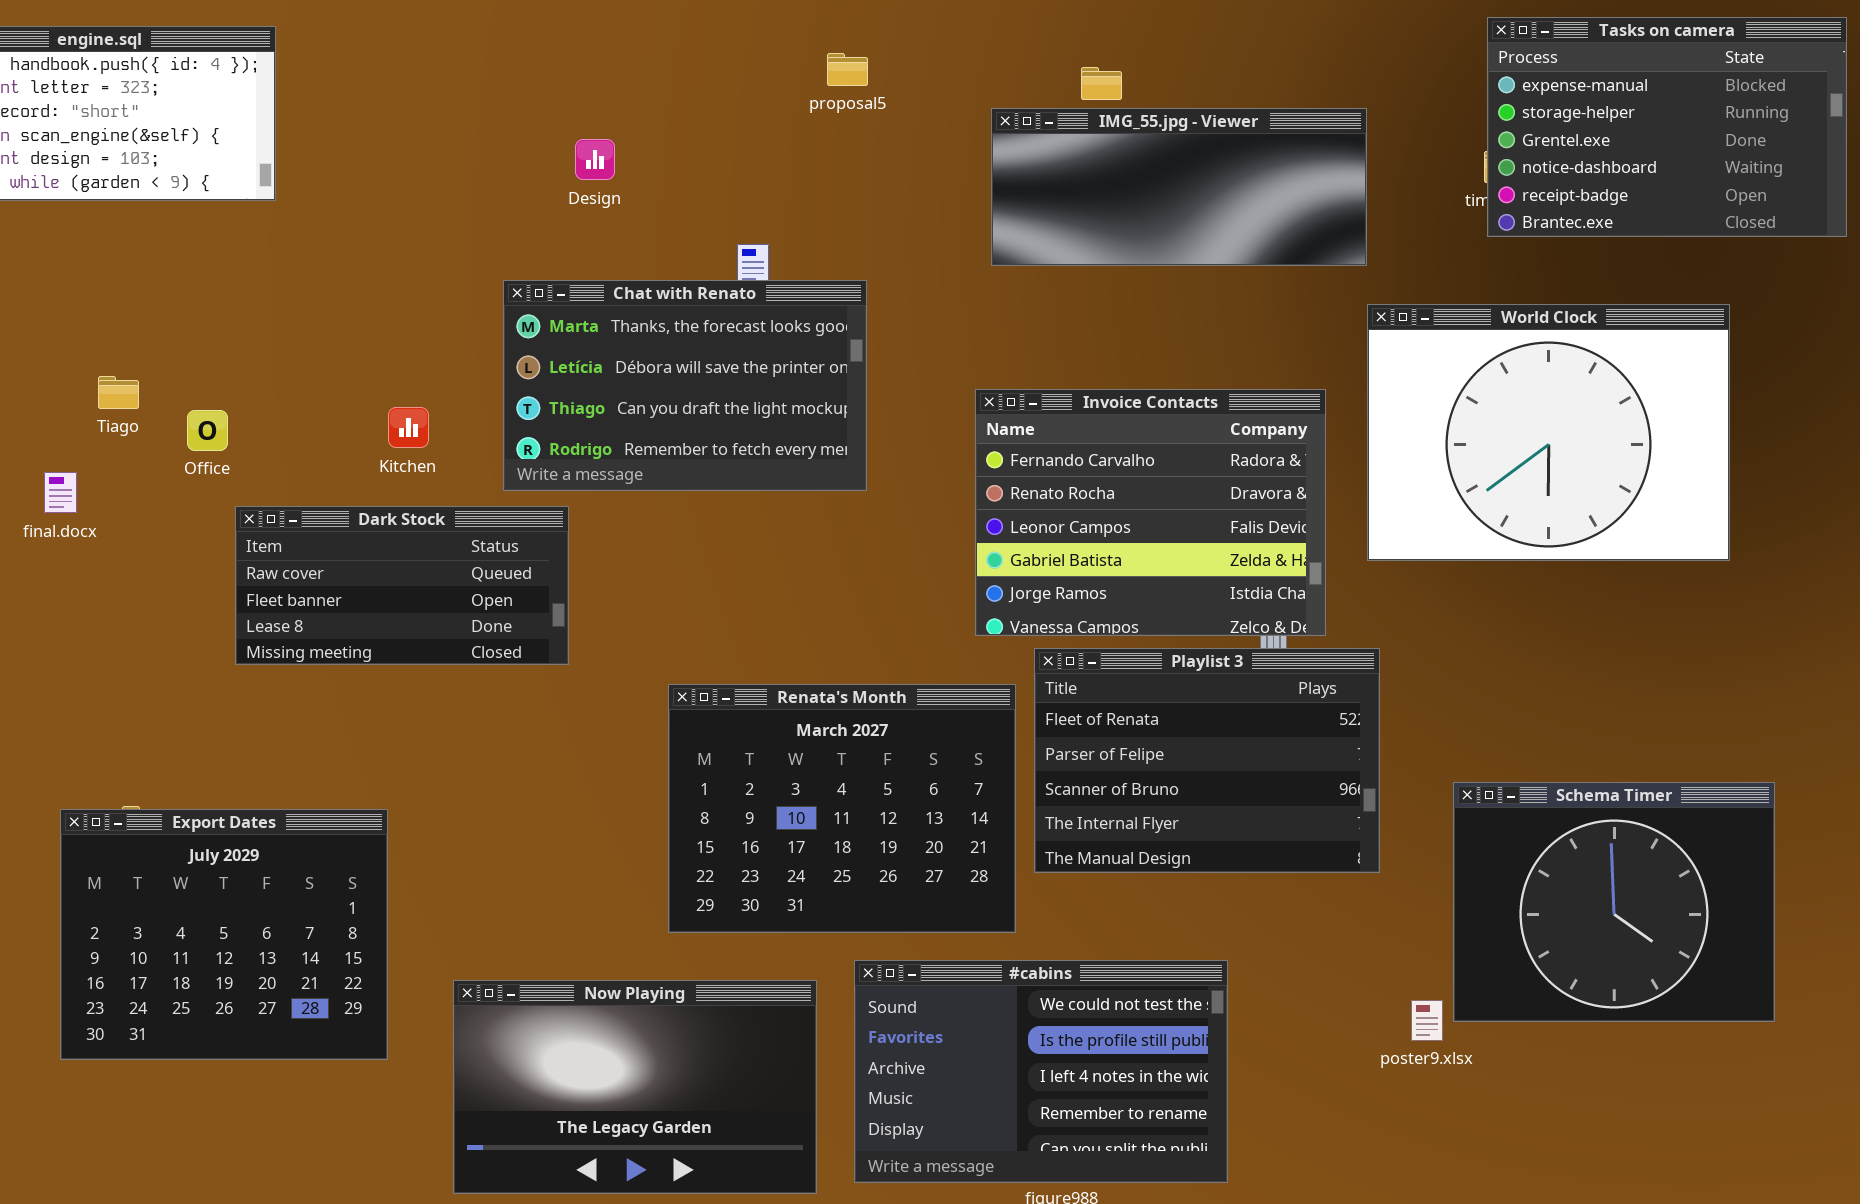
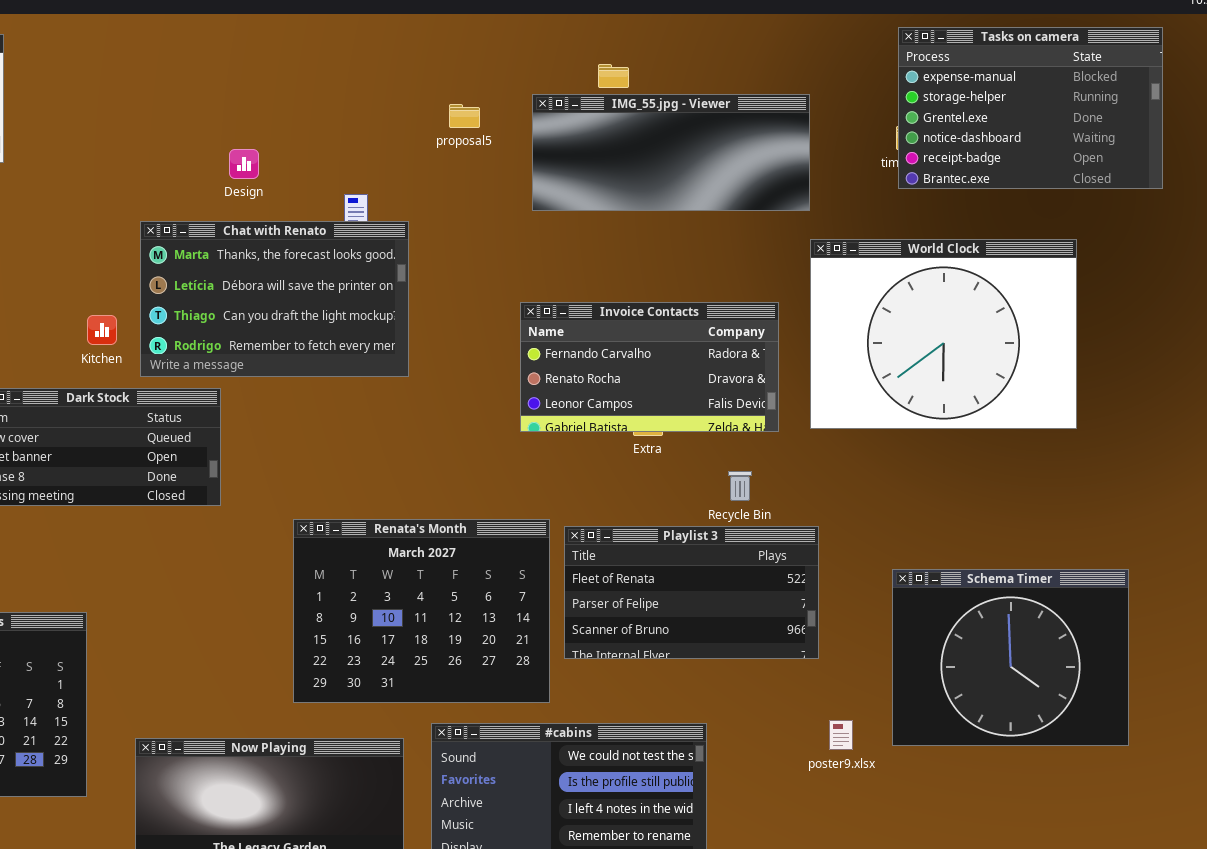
proposal5: [827,53,868,86] -> [449,104,480,128], moved
Design: [575,139,615,180] -> [229,149,259,179], moved
Chat with Renato: [503,280,867,491] -> [140,221,409,377], moved
Invoice Contacts: [975,389,1326,636] -> [520,302,779,432], resized
Playlist 3: [1034,648,1380,873] -> [564,526,819,659], resized
Schema Timer: [1453,782,1775,1022] -> [892,569,1129,746], moved
poster9.xlsx: [1411,1000,1443,1041] -> [829,720,853,750], moved

